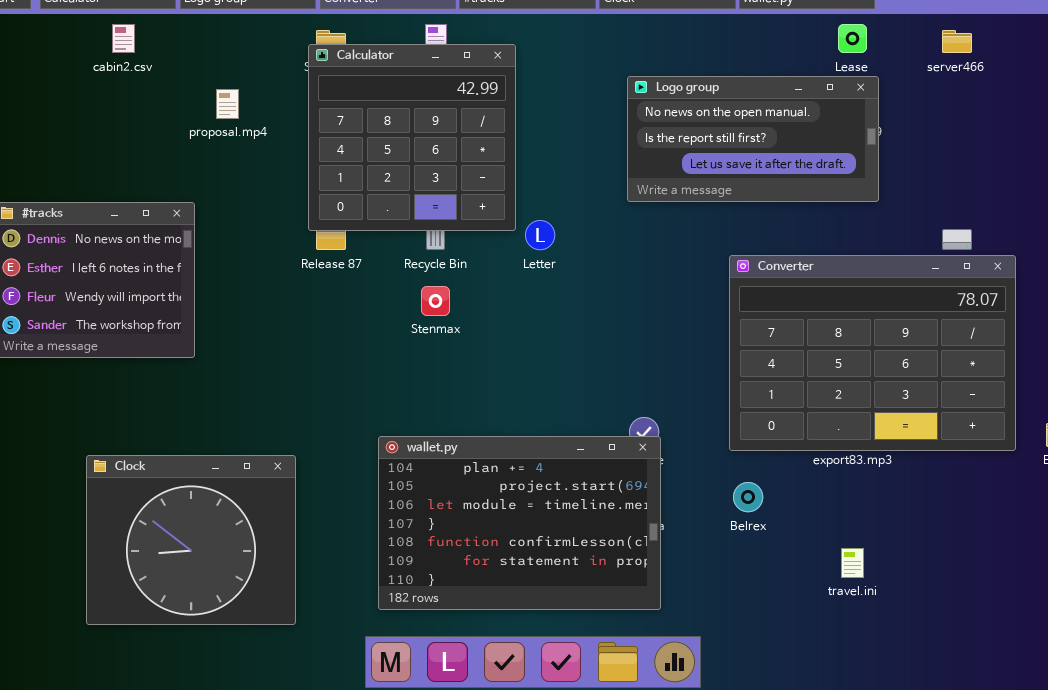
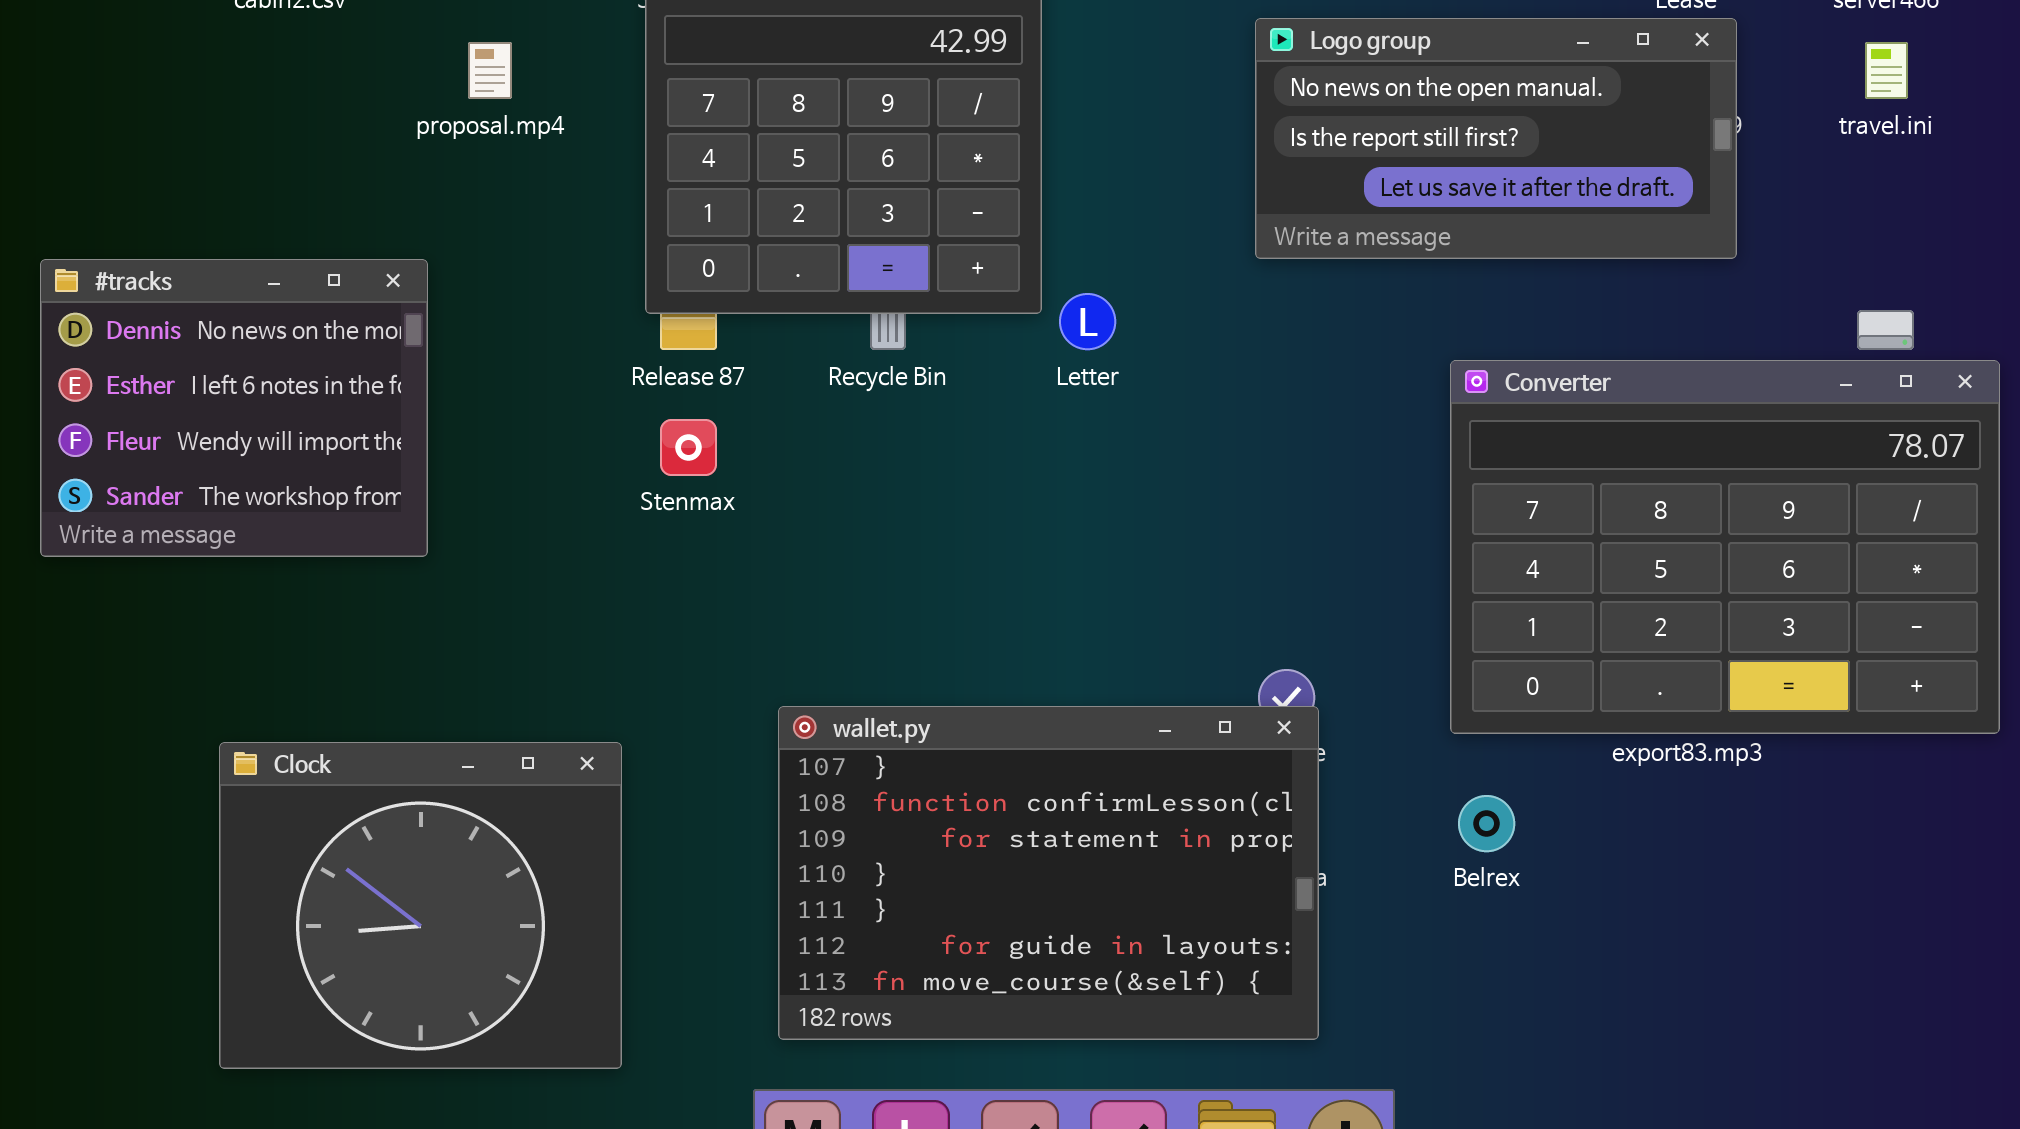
Stenmax: [421,286,450,316] -> [660,419,717,476], moved
wallet.py: [378,436,661,610] -> [778,706,1319,1040], scrolled down 3 rows
travel.ini: [841,548,864,578] -> [1865,42,1908,99], moved

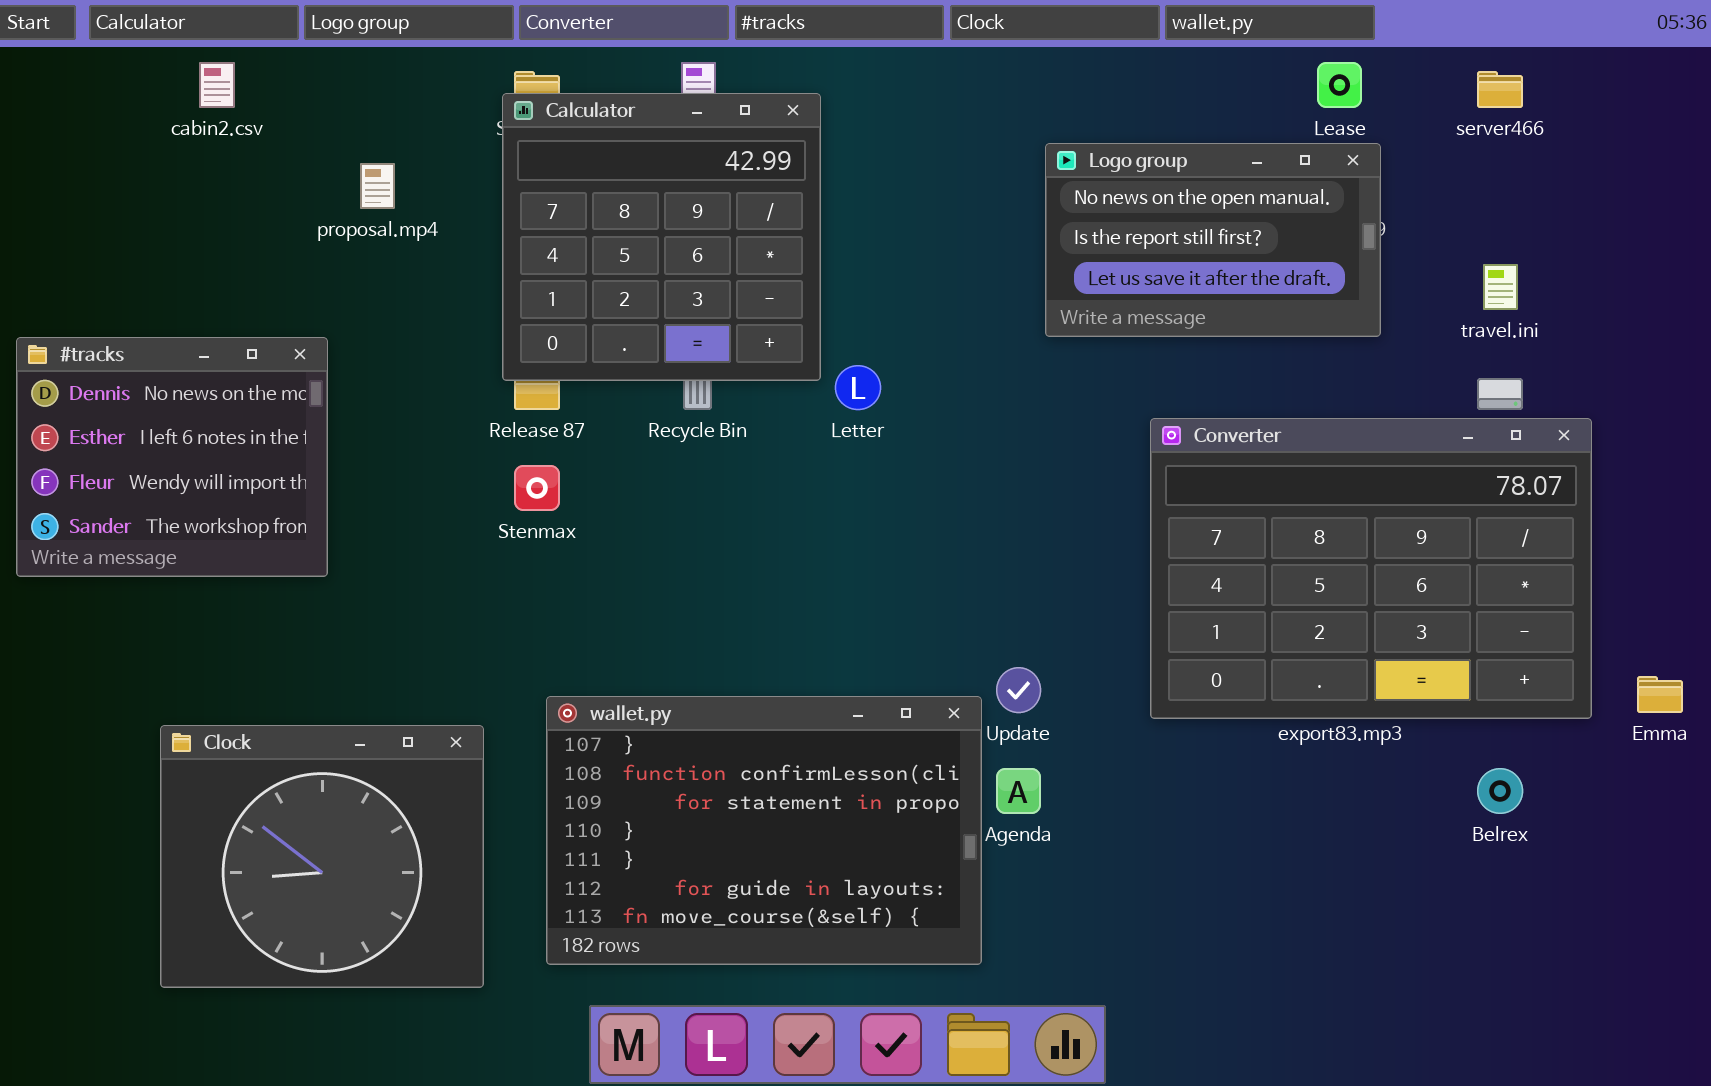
Logo group: [1255,18,1737,259] -> [1045,143,1381,337], resized
travel.ini: [1865,42,1908,99] -> [1483,264,1518,310], moved
wallet.py: [778,706,1319,1040] -> [546,696,982,965], moved
Belrex: [1458,795,1515,852] -> [1477,768,1523,814], moved

